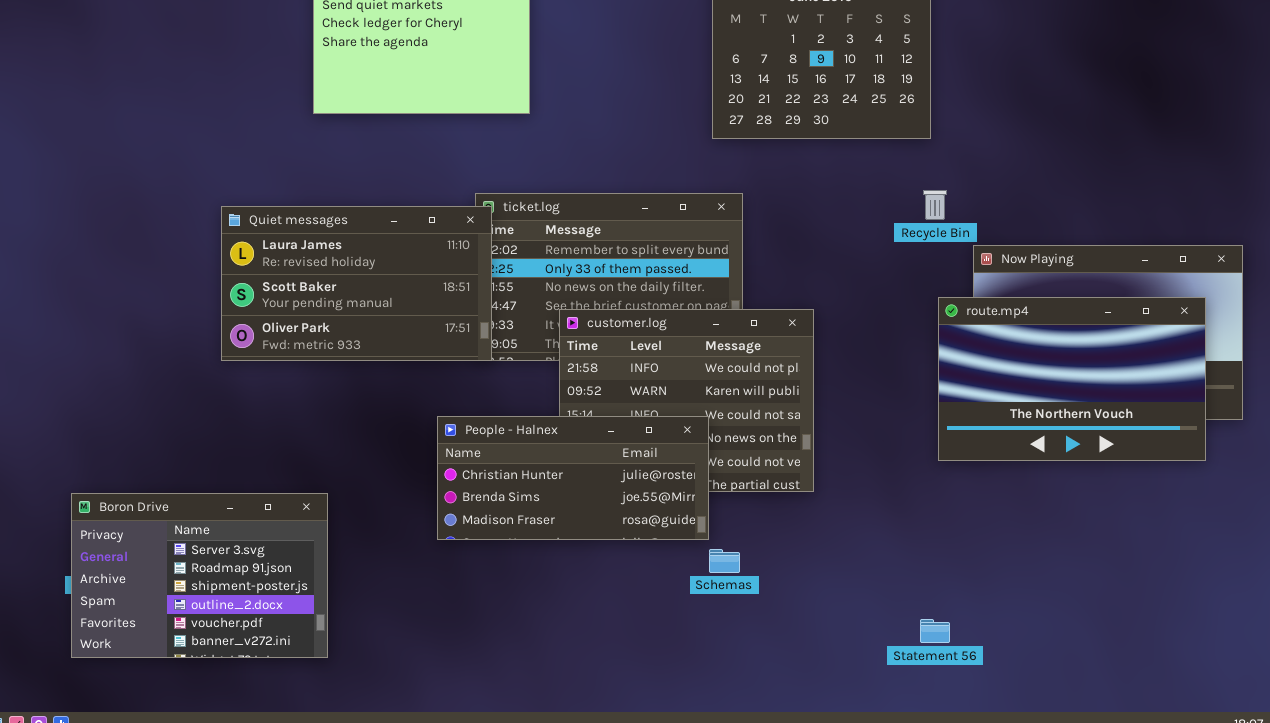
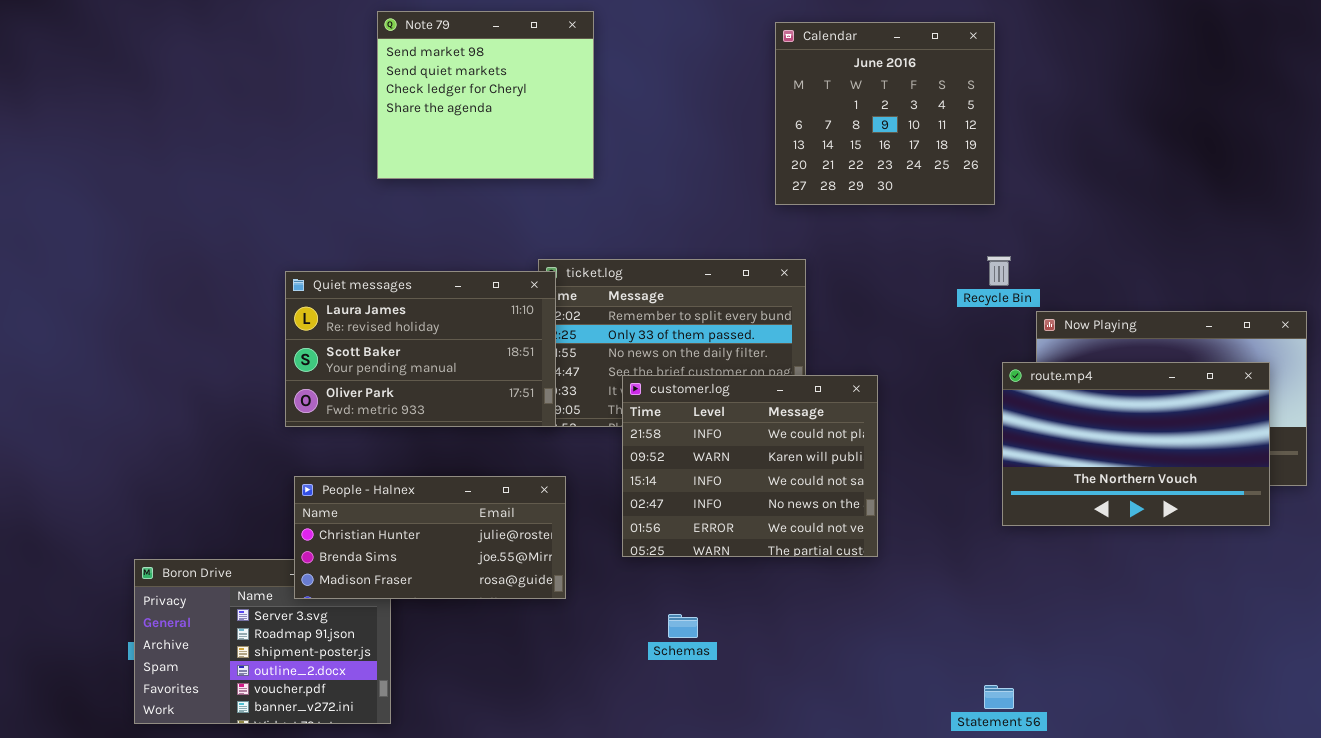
People - Halnex: [437,416,709,540] -> [294,476,566,599], moved
Schemas: [709,549,740,573] -> [668,614,698,638], moved

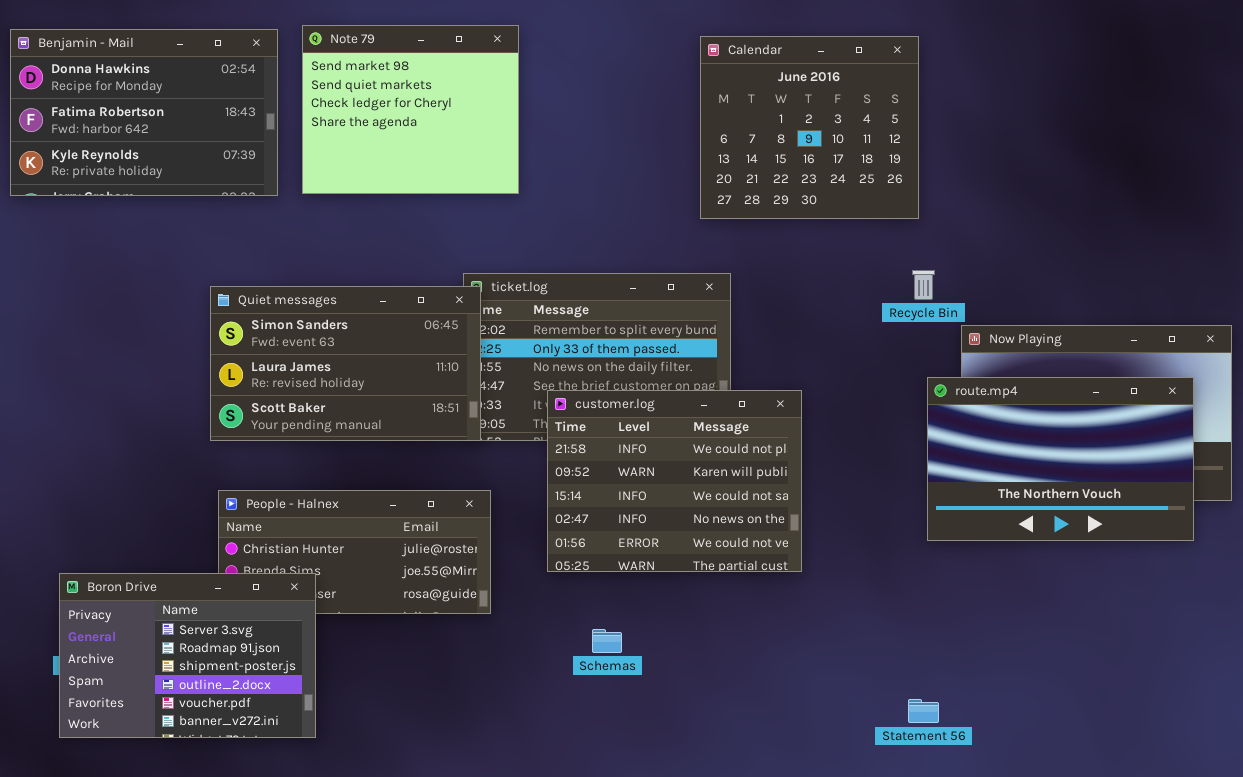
Benjamin - Mail: none -> [10,29,278,196], opened
Quiet messages: [285,271,556,427] -> [210,286,481,441], scrolled up 1 row
Boron Drive: [134,559,391,724] -> [59,573,316,738], raised

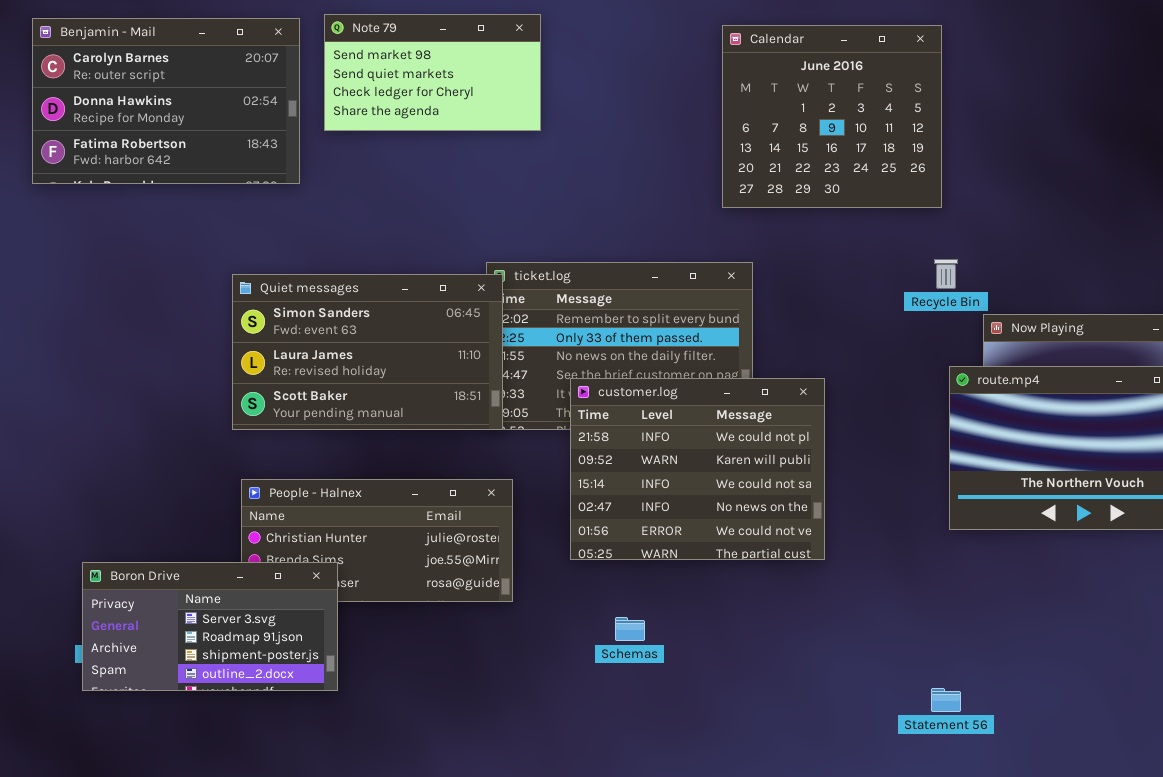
Note 79: [302,25,519,194] -> [324,14,541,131], resized
Benjamin - Mail: [10,29,278,196] -> [32,18,300,184], scrolled up 1 row
Boron Drive: [59,573,316,738] -> [82,562,338,691], resized

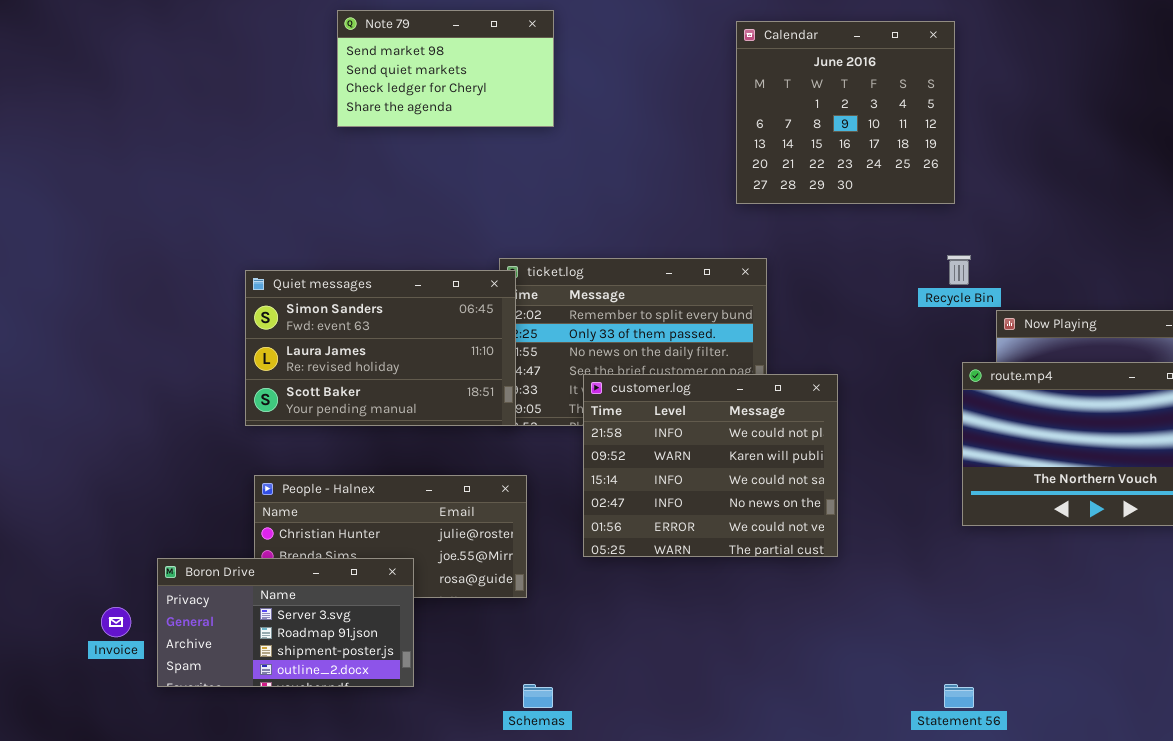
Benjamin - Mail: [32,18,300,184] -> none, closed
Boron Drive: [82,562,338,691] -> [157,558,414,687], moved
Schemas: [615,617,645,641] -> [523,684,553,708], moved

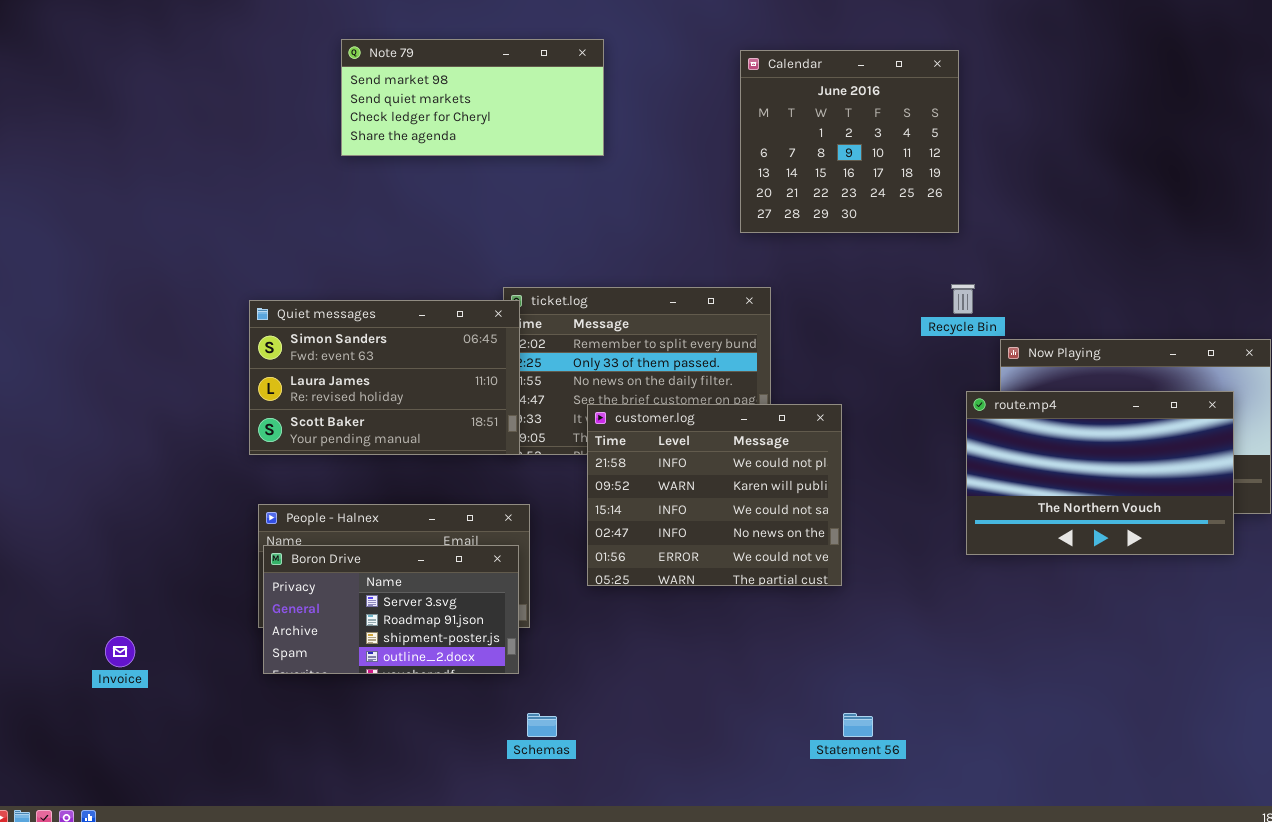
Note 79: [337,10,554,127] -> [341,39,604,156], resized
Boron Drive: [157,558,414,687] -> [263,545,519,674], moved
Statement 56: [944,684,974,708] -> [843,713,873,737], moved

